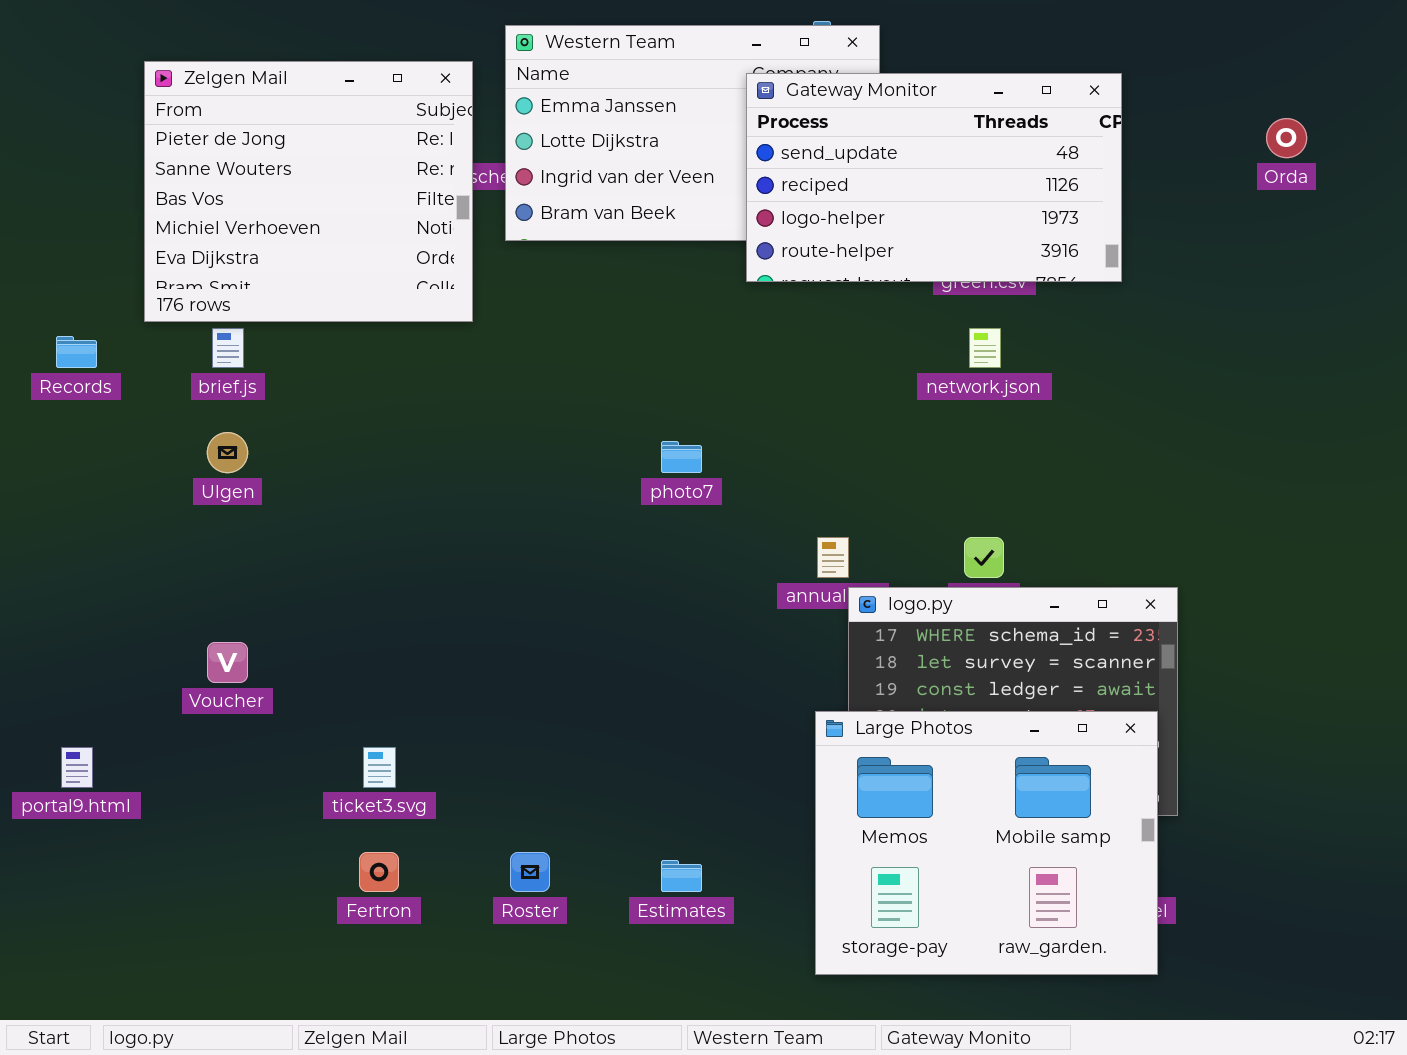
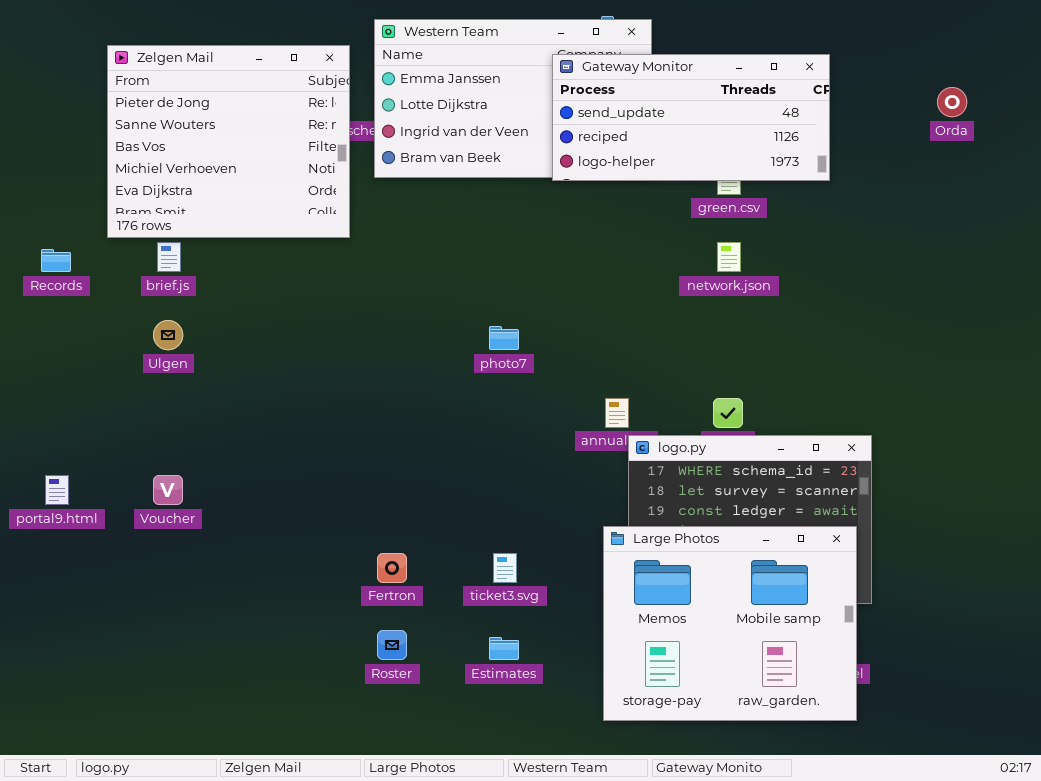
Gateway Monitor: [746,73,1122,282] -> [552,54,830,181], resized
portal9.html: [61,747,93,788] -> [45,475,69,505], moved
ticket3.svg: [363,747,396,788] -> [493,553,517,583], moved
Fertron: [359,852,399,892] -> [377,553,407,583], moved

